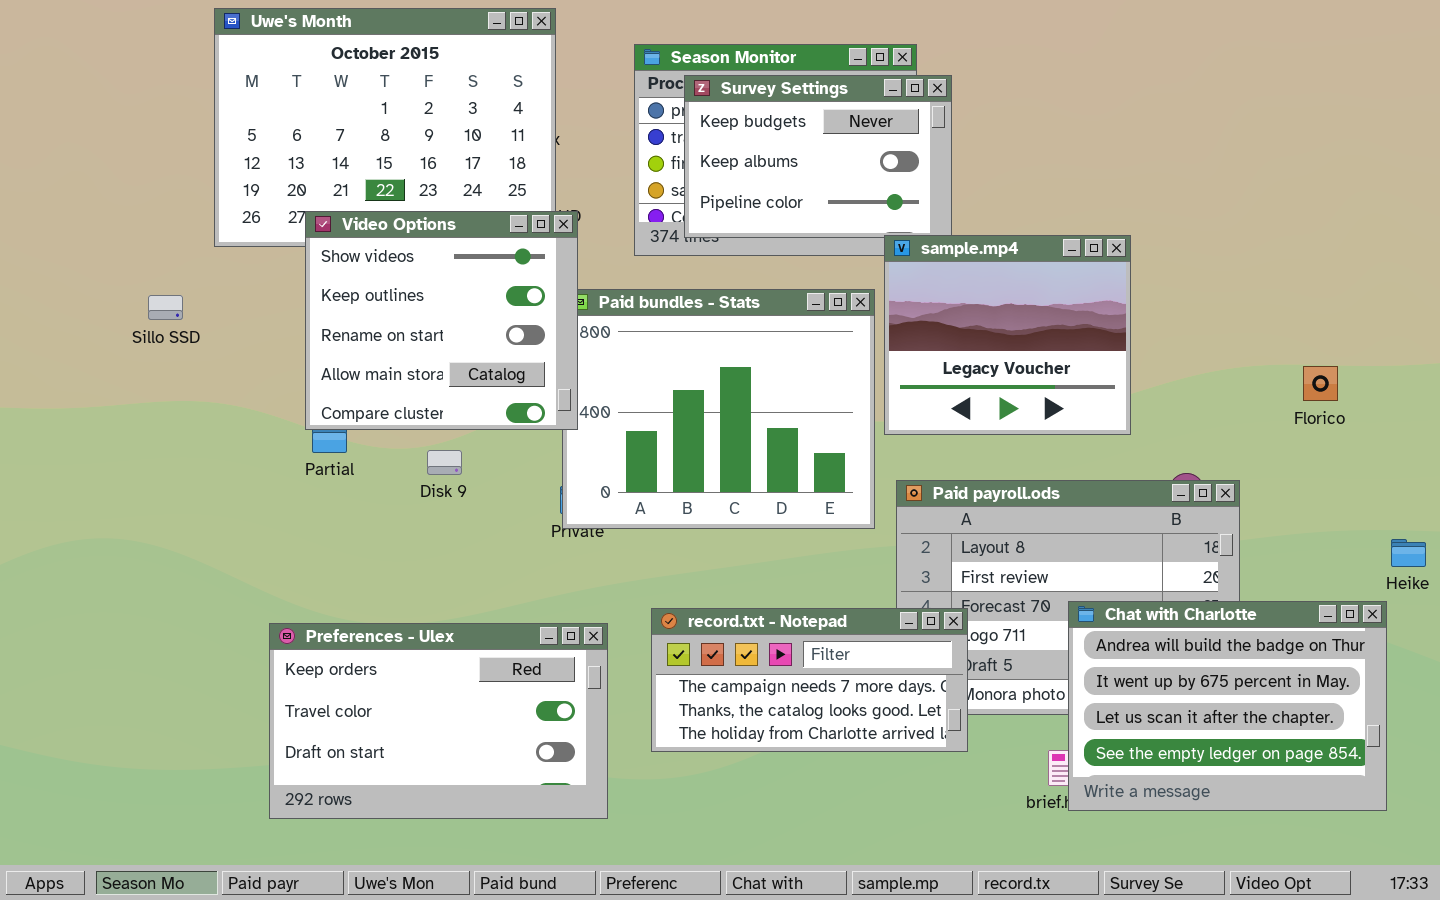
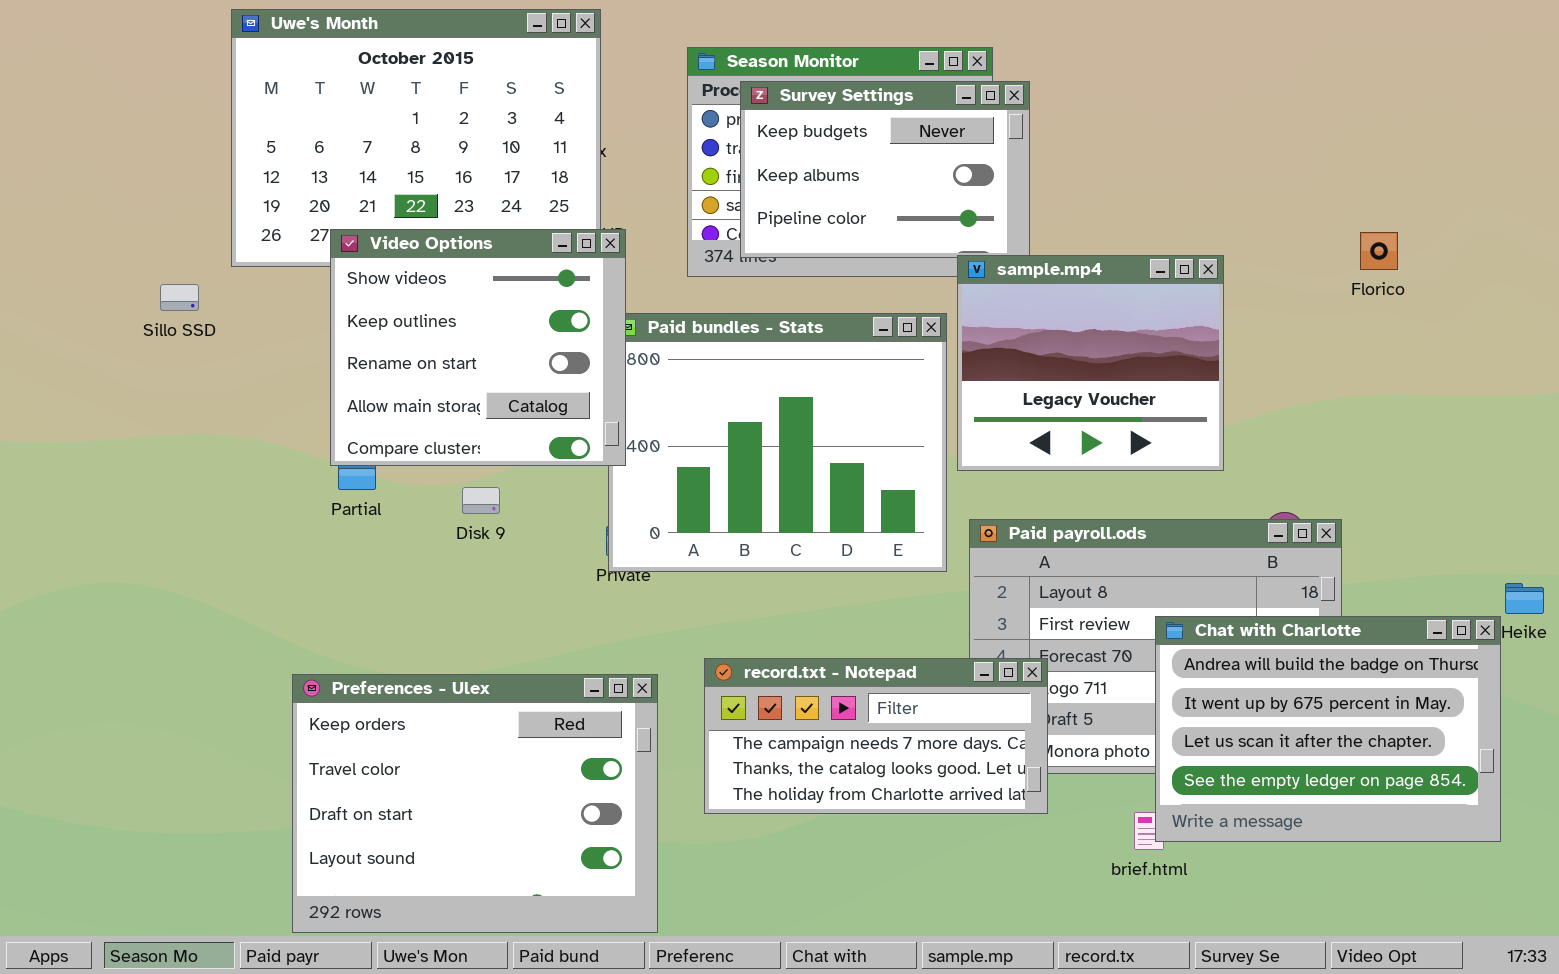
Sillo SSD: [148,295,183,320] -> [160,284,199,311], moved
Florico: [1303,366,1338,401] -> [1360,232,1398,270], moved
Chat with Charlotte: [1068,601,1387,811] -> [1155,616,1501,842], moved
Preferences - Ulex: [269,623,608,819] -> [292,674,658,933], resized

